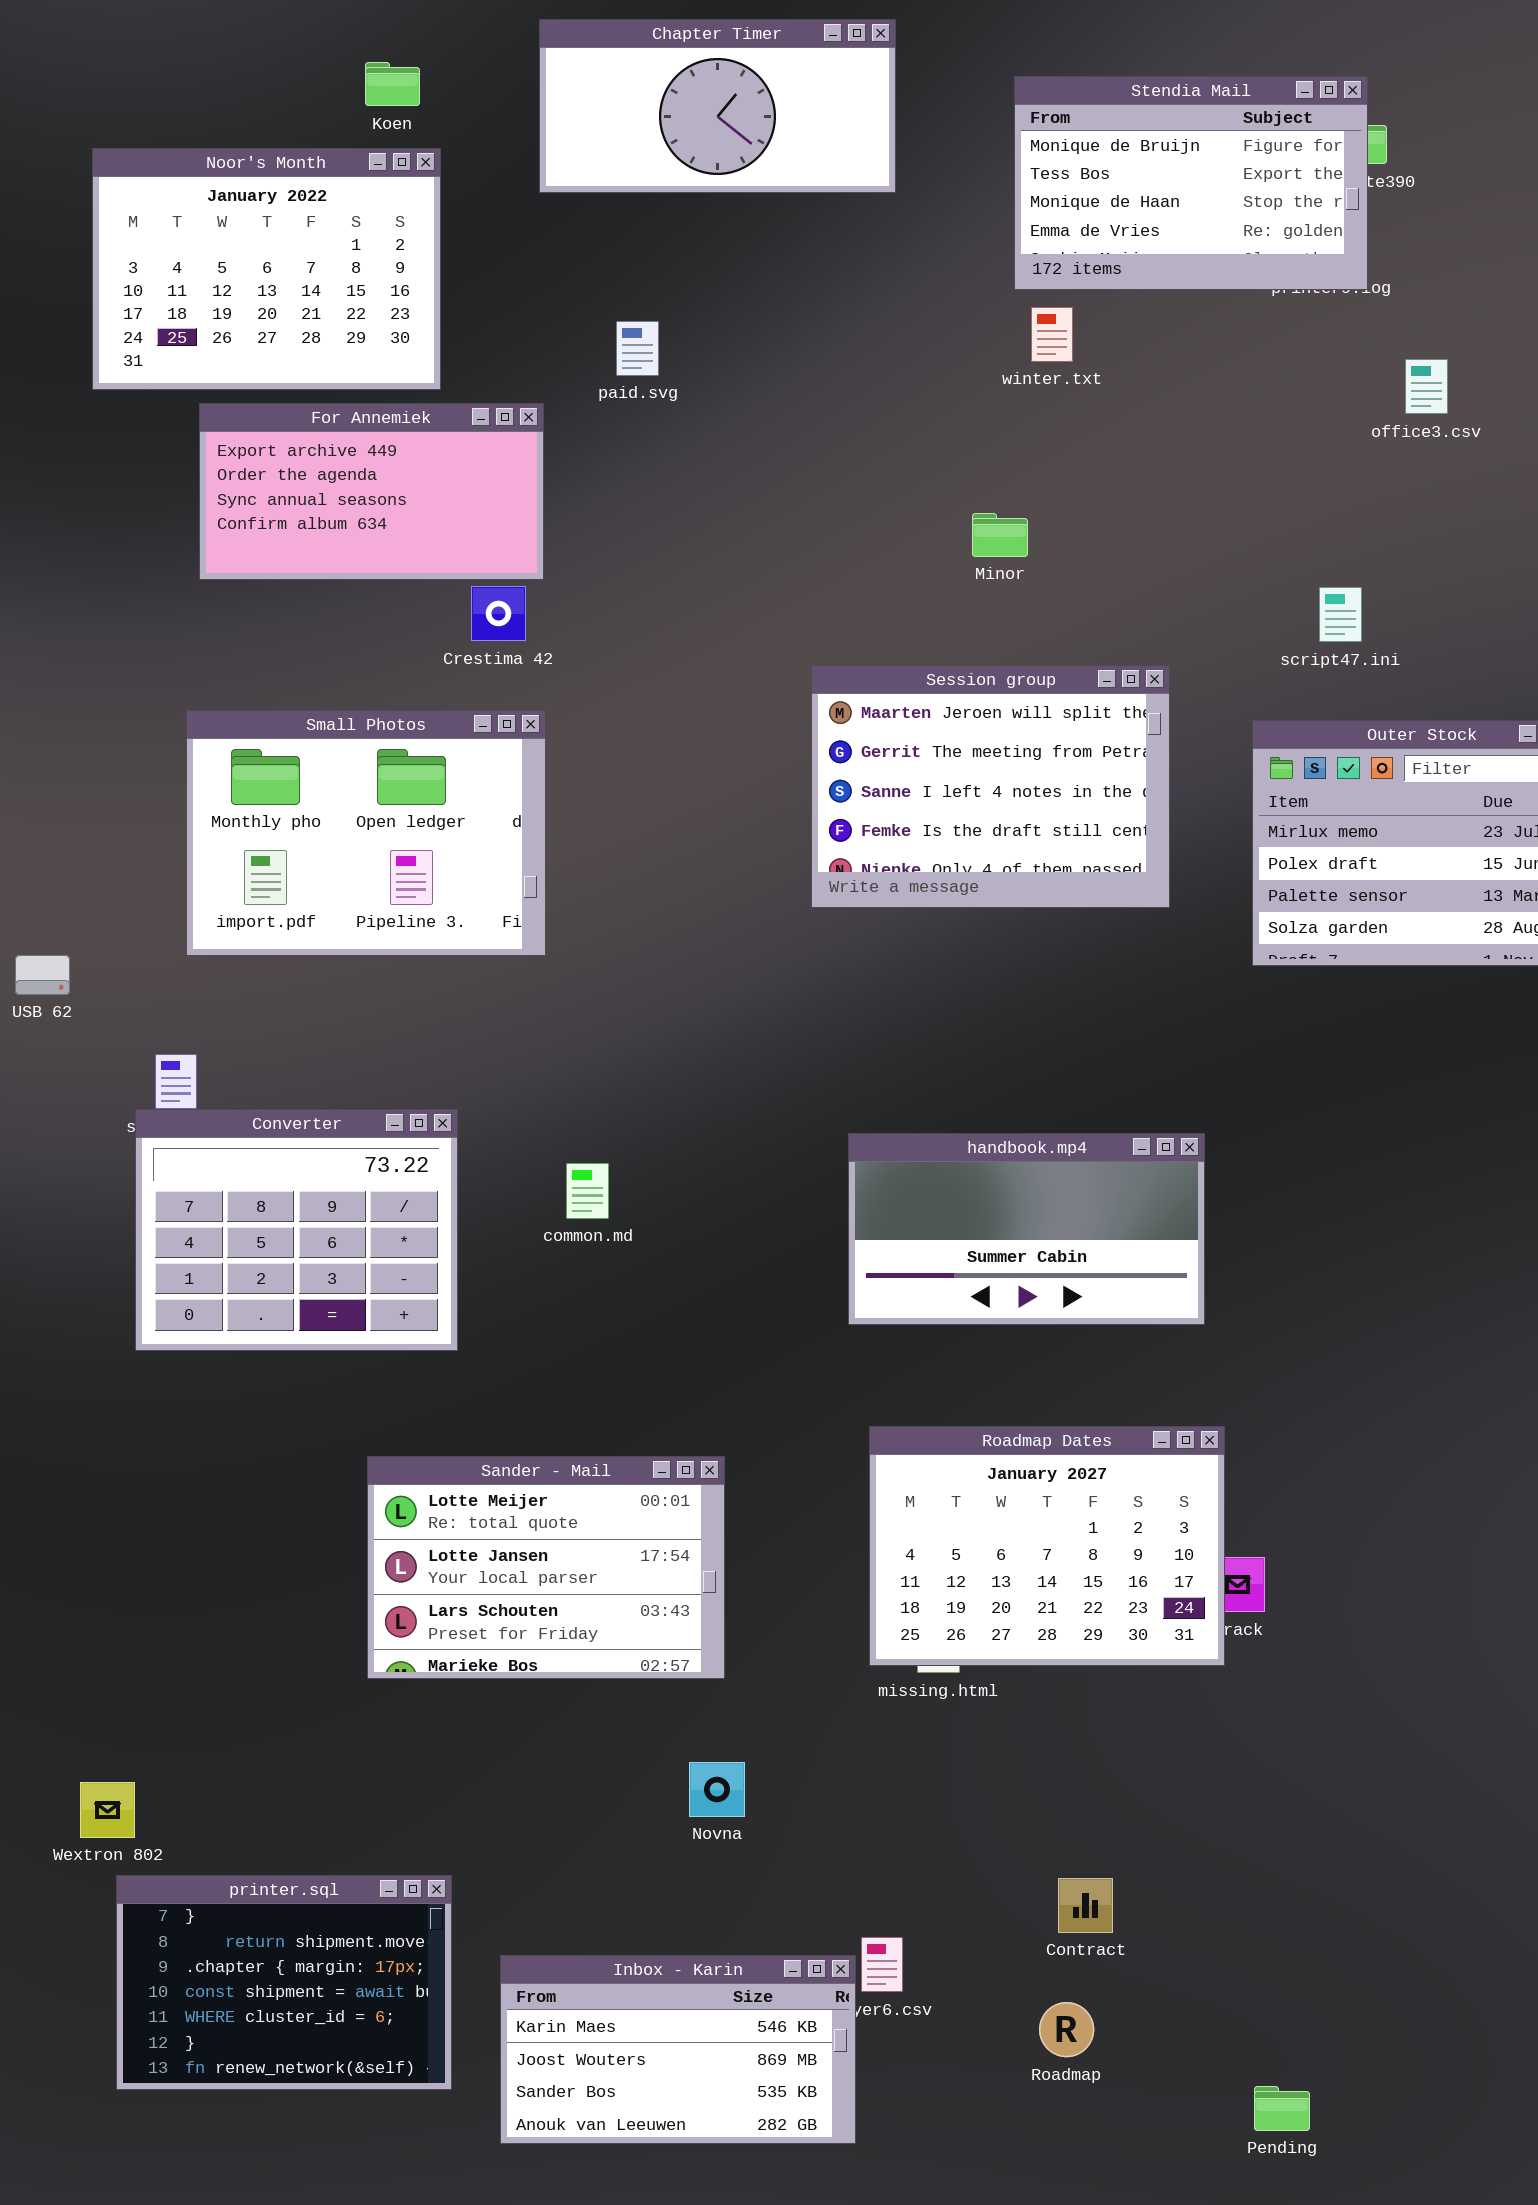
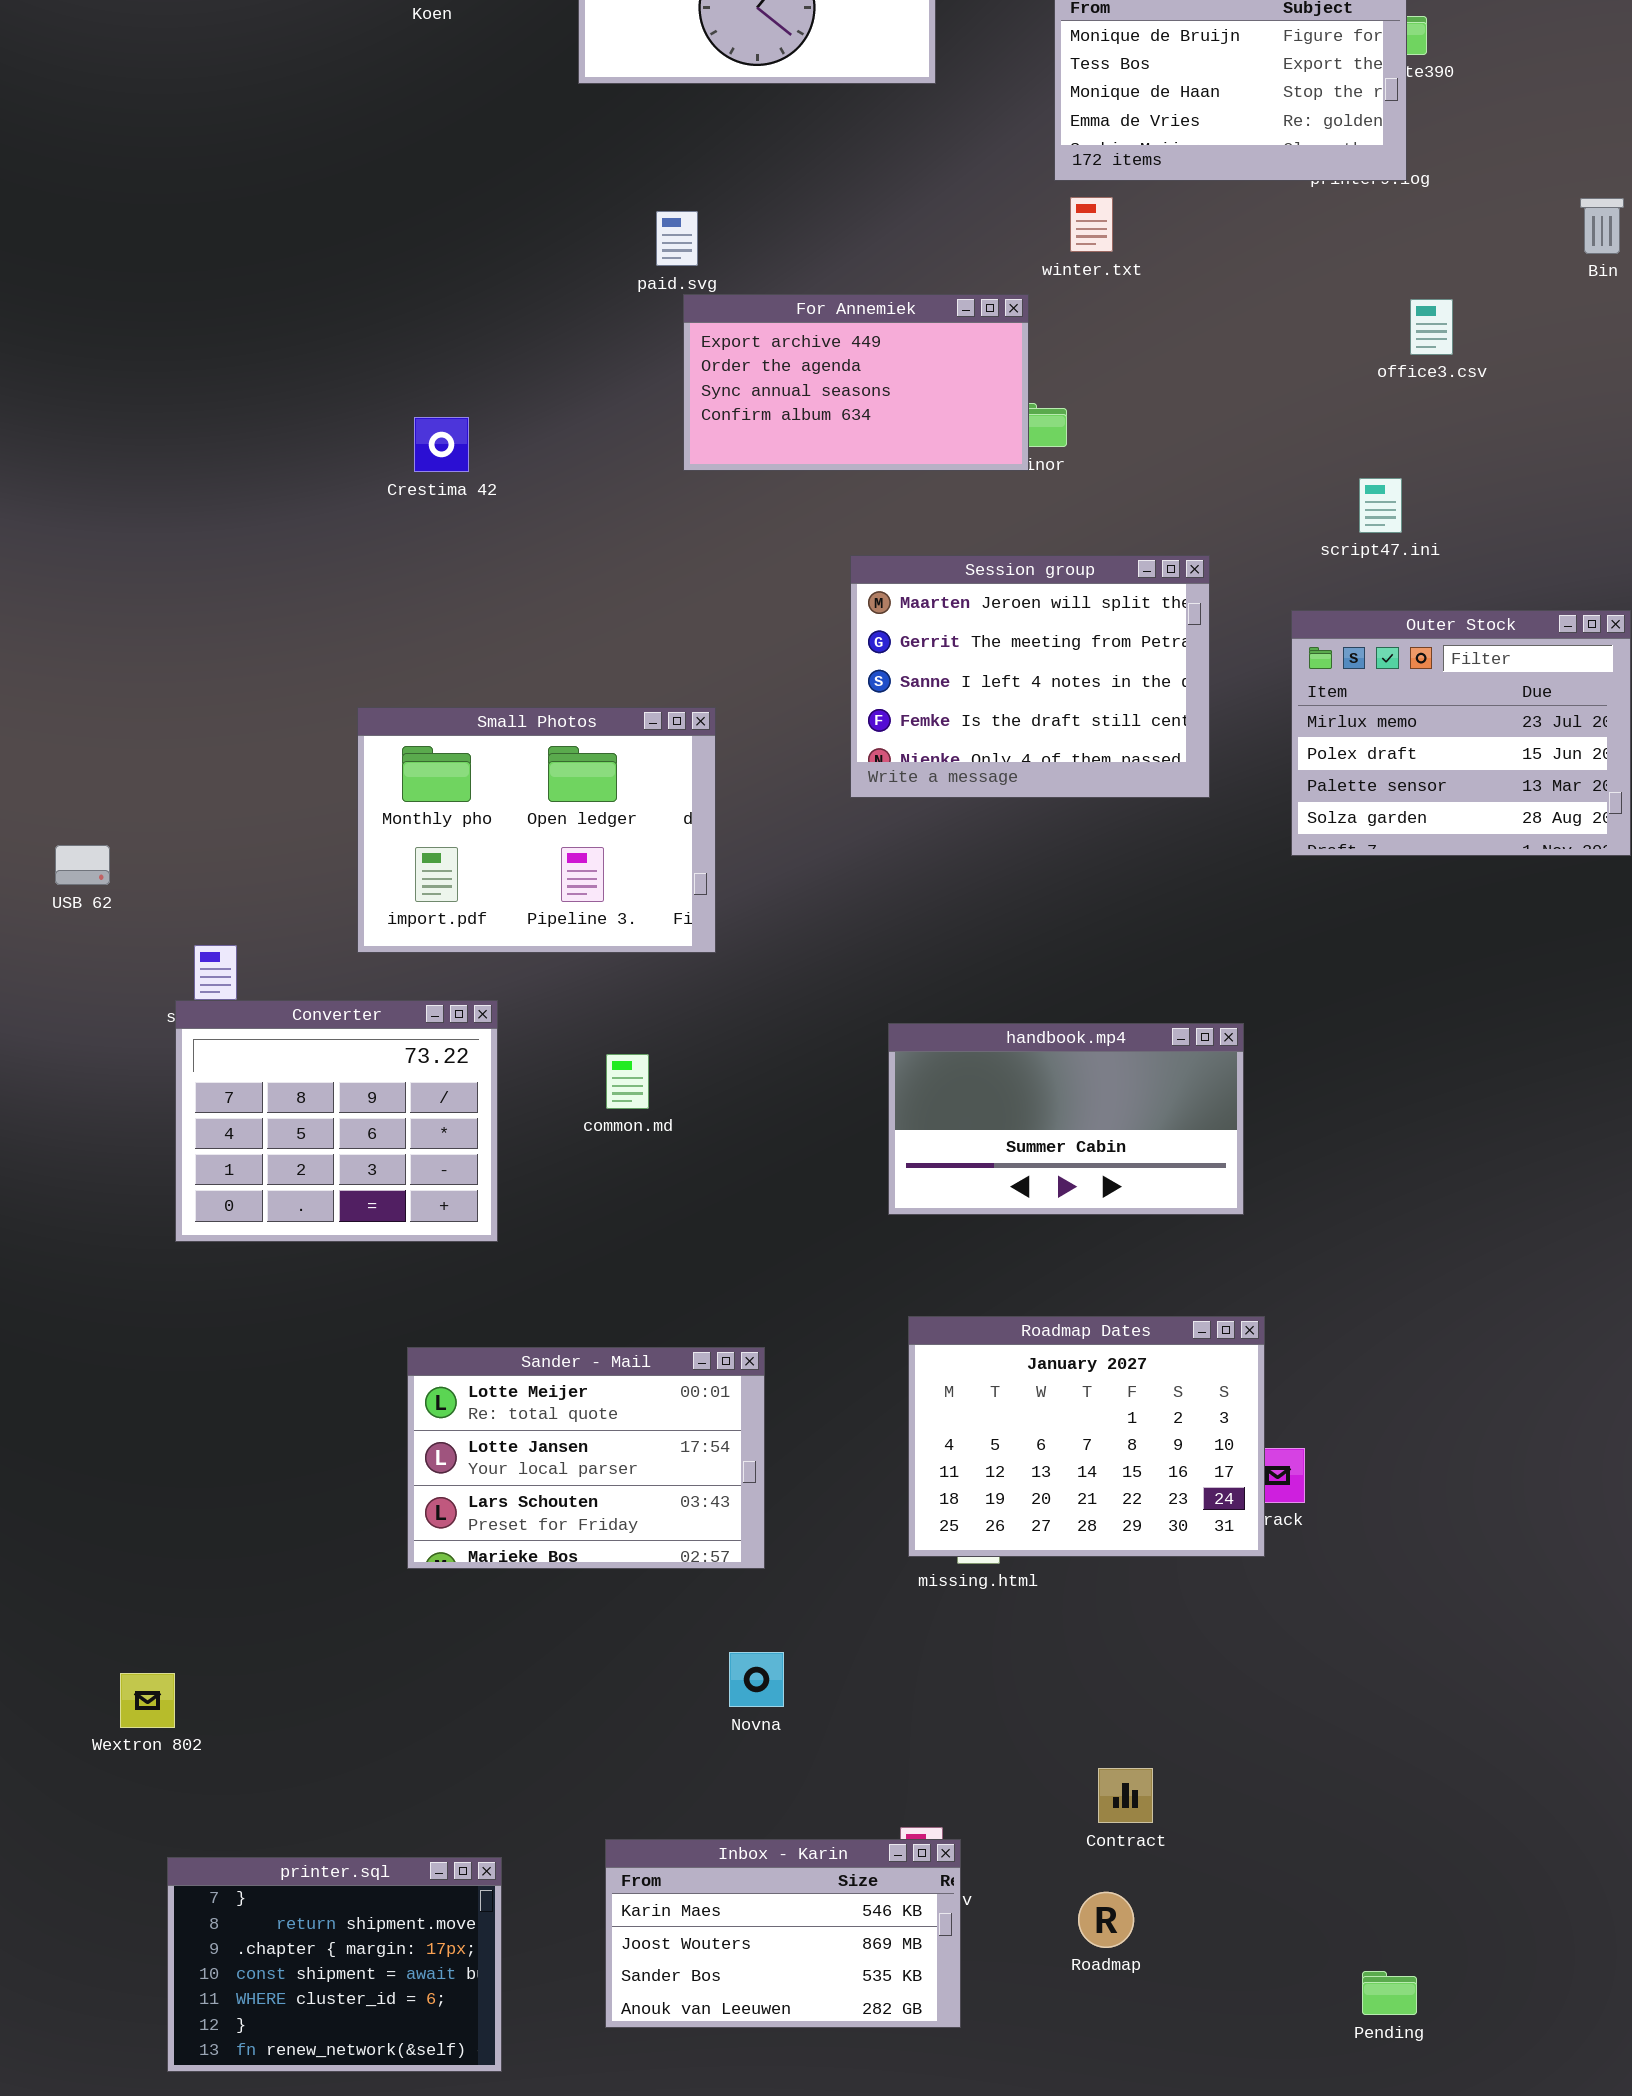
Noor's Month: [92,148,441,390] -> none, closed
office3.csv: [1405,359,1448,414] -> [1410,299,1453,355], moved
For Annemiek: [199,403,544,580] -> [683,294,1029,471], moved
Crestima 42: [471,586,526,641] -> [414,417,469,472], moved
Small Photos: [186,710,546,956] -> [357,707,716,953], moved
printer.sql: [116,1875,452,2090] -> [167,1857,502,2072], moved
Inbox - Karin: [500,1955,856,2144] -> [605,1839,961,2028], moved
Pending: [1254,2086,1310,2131] -> [1362,1971,1417,2015], moved

